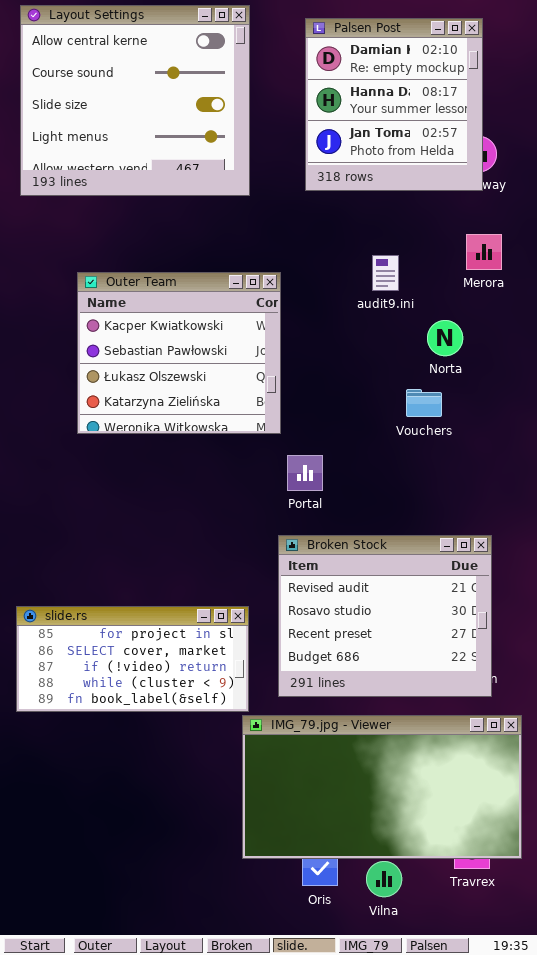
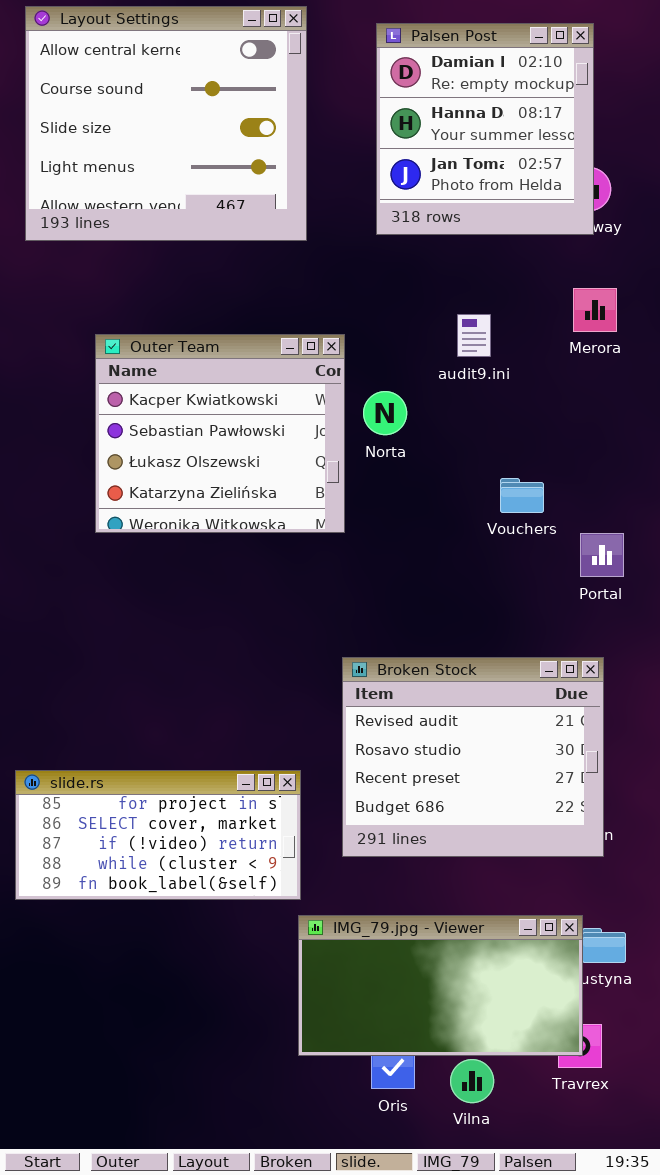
Norta: [427,320,463,356] -> [363,391,407,435], moved
Portal: [287,455,323,491] -> [580,533,624,577], moved
slide.rs: [16,606,249,712] -> [15,770,301,900], moved
IMG_79.jpg - Viewer: [242,715,522,859] -> [298,915,583,1056], resized

